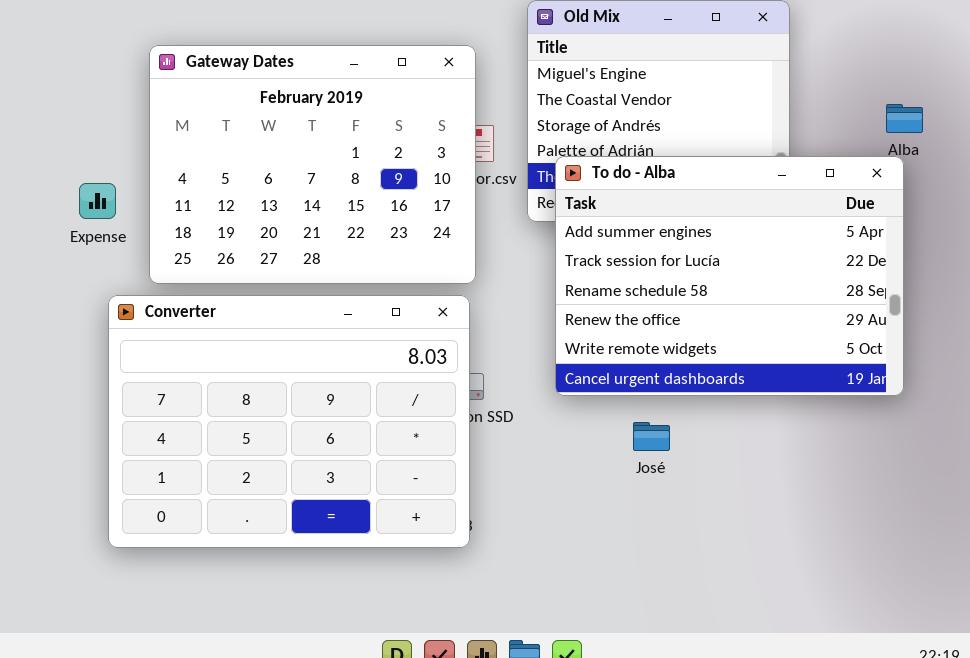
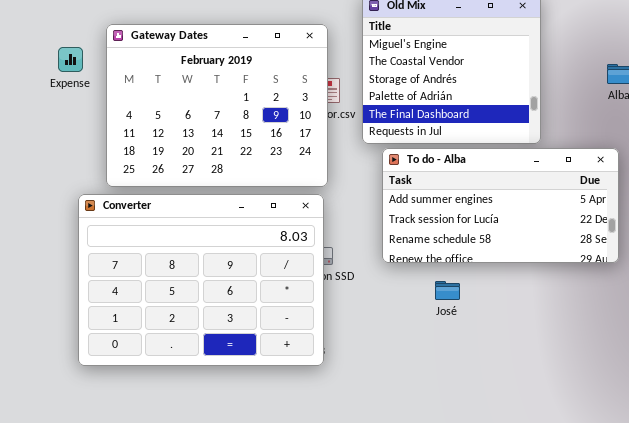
To do - Alba: [555,156,904,396] -> [382,148,619,263], resized
Expense: [79,183,116,219] -> [58,47,83,72], moved

